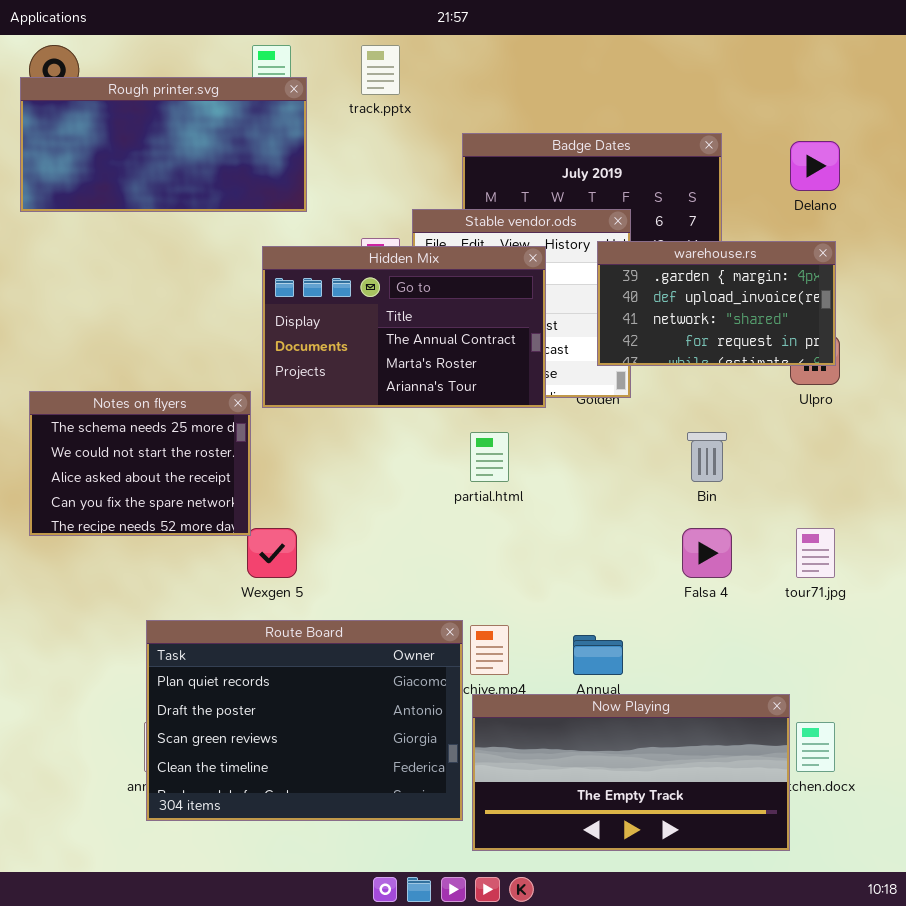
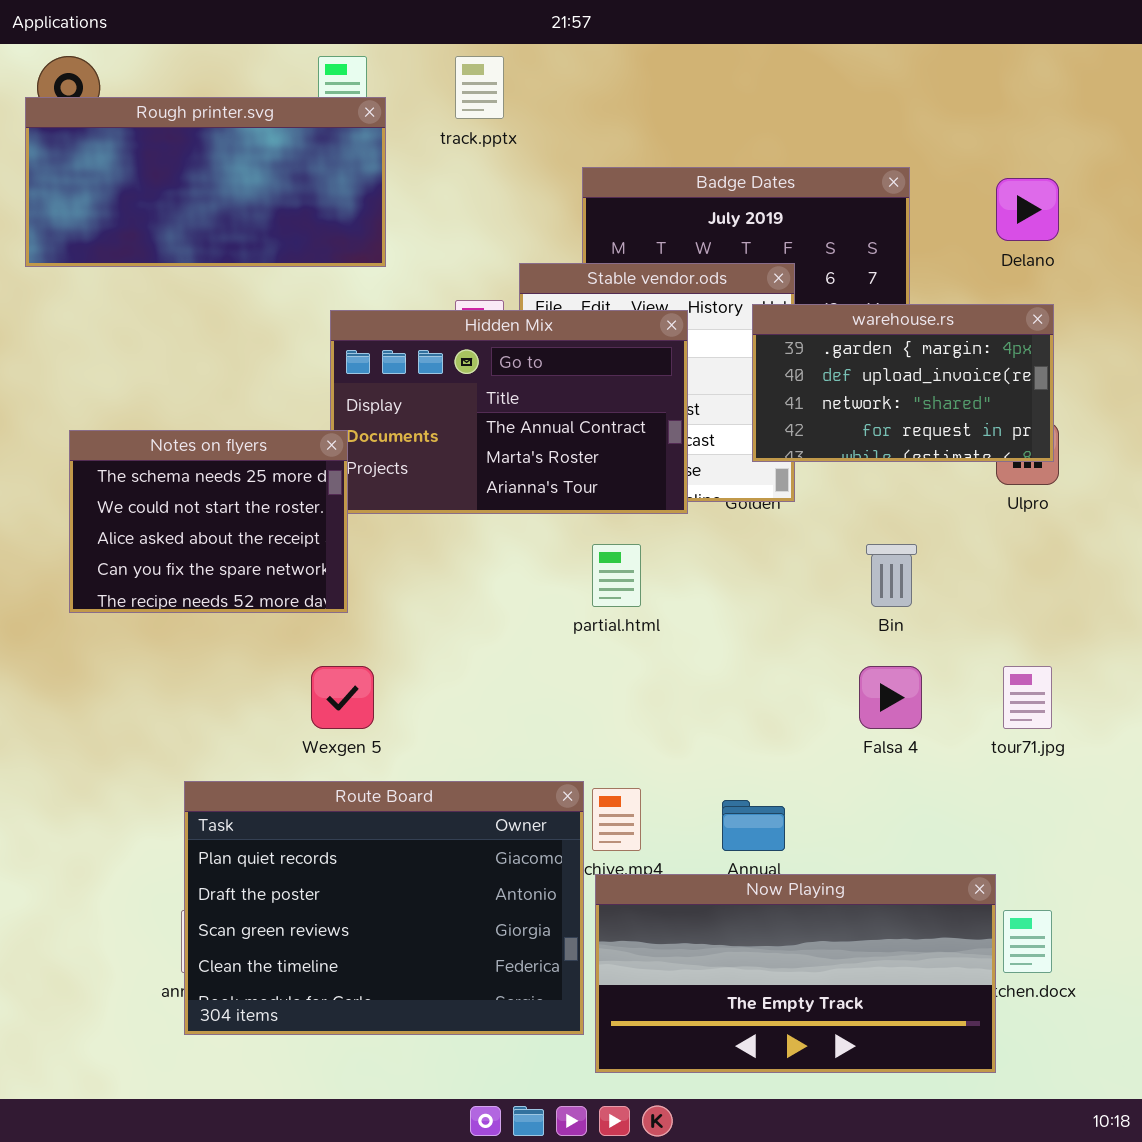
Notes on flyers: [29,391,251,536] -> [69,430,348,613], moved

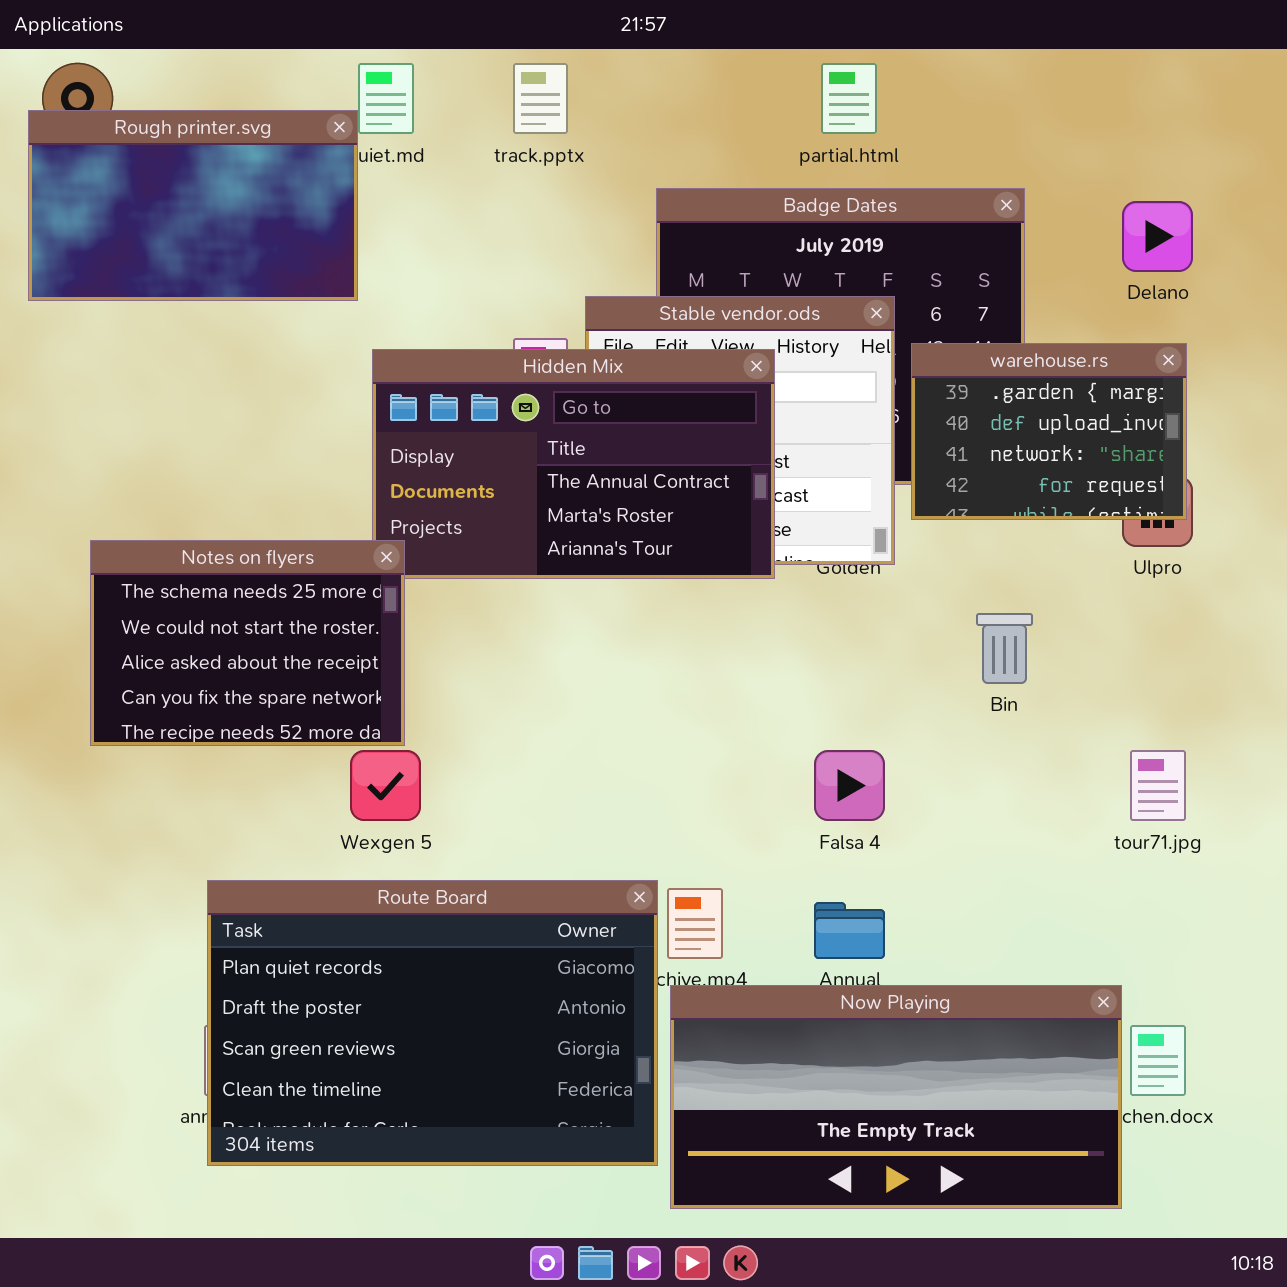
Rough printer.svg: [25,97,386,267] -> [28,110,358,301], resized
warehouse.rs: [752,304,1054,462] -> [911,343,1187,520], resized
Notes on flyers: [69,430,348,613] -> [90,540,405,746], moved
partial.html: [592,544,641,607] -> [821,63,877,134], moved
Falsa 4: [859,666,922,729] -> [814,750,885,821], moved

